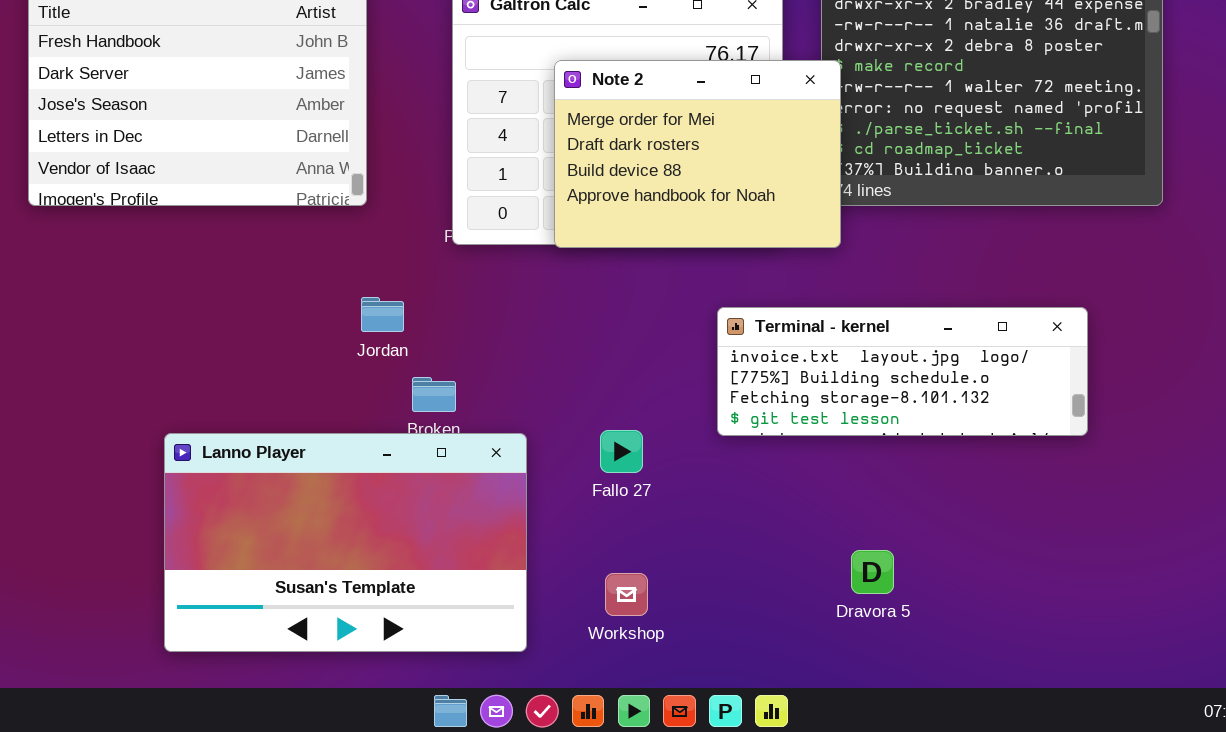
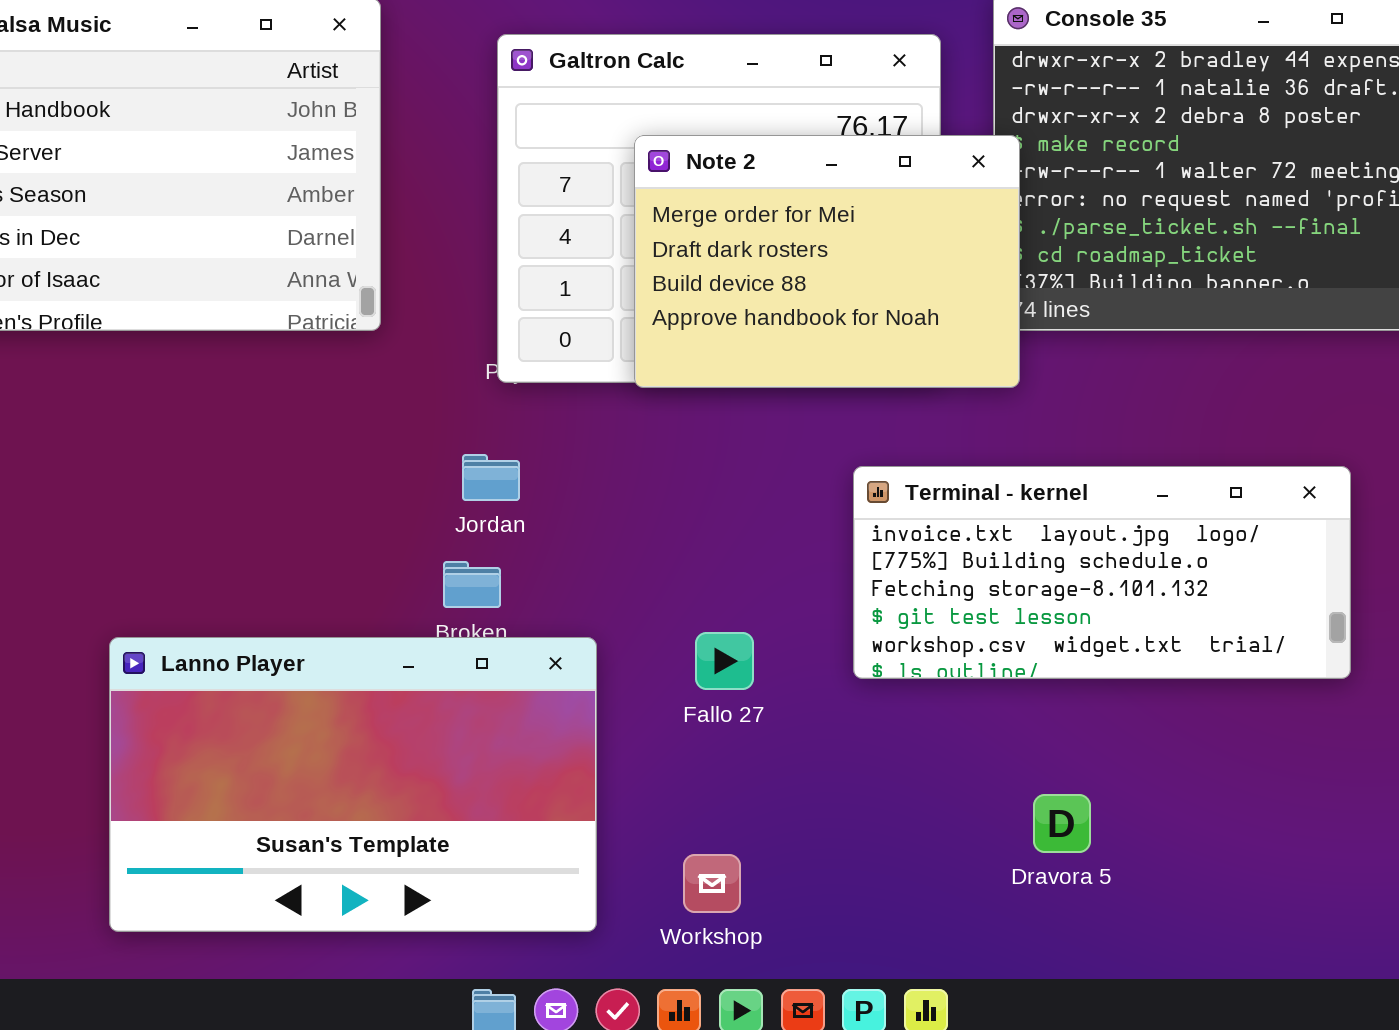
Jordan: [361,297,404,332] -> [462,454,520,501], moved
Terminal - kernel: [717,307,1088,436] -> [853,466,1351,679], resized
Workshop: [605,573,648,616] -> [683,854,741,913], moved

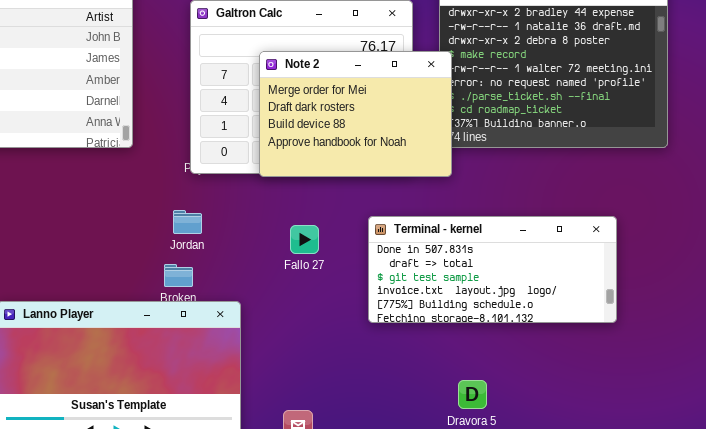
Terminal - kernel: [853,466,1351,679] -> [368,216,617,323], scrolled up 3 rows
Fallo 27: [695,632,754,690] -> [290,225,319,254], moved

